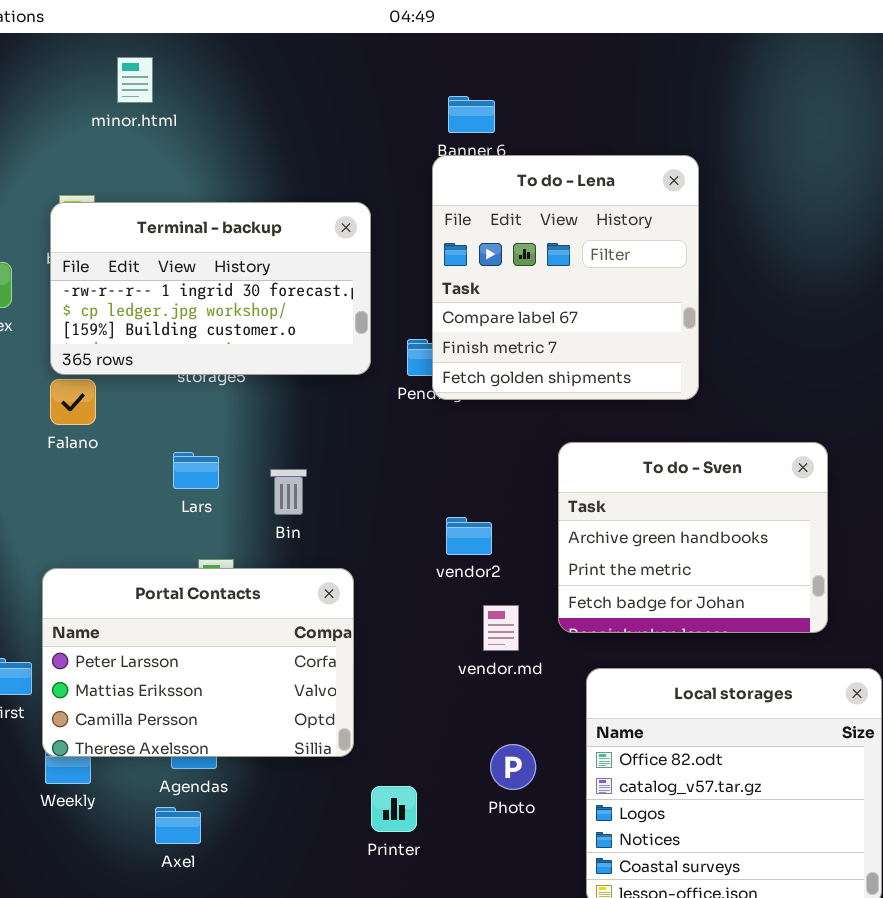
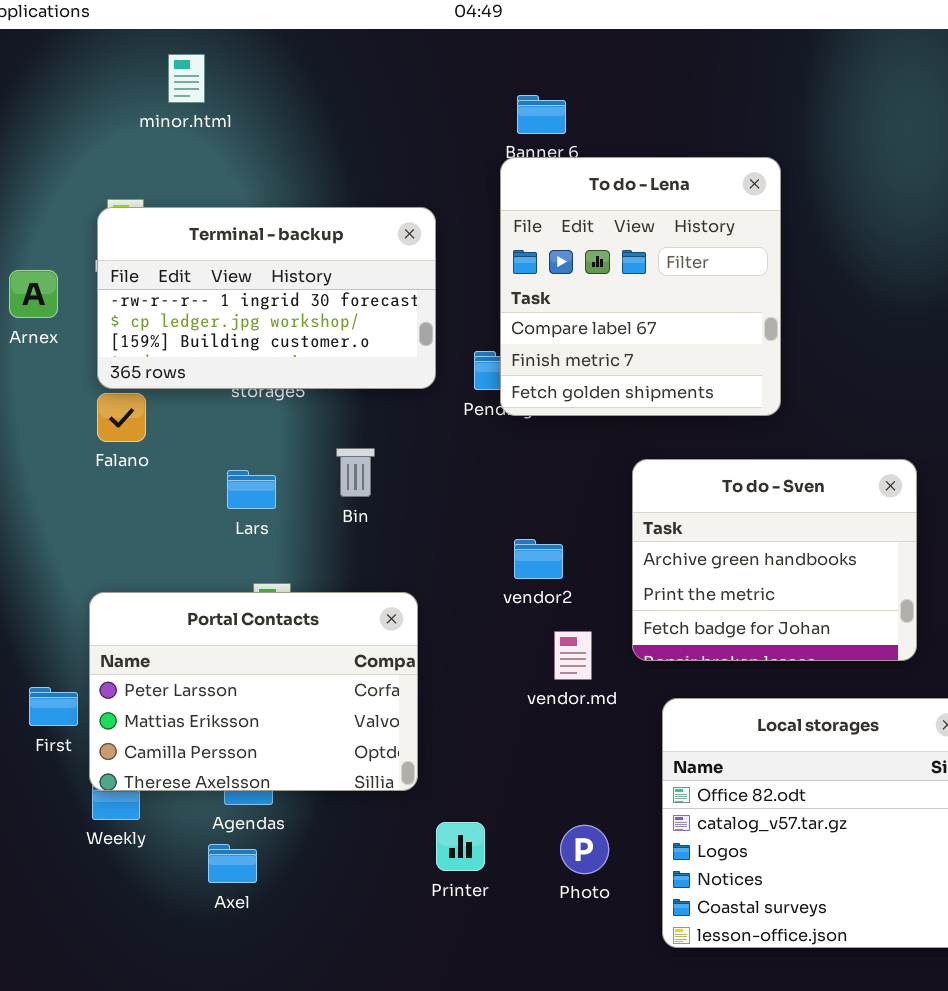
Bin: [270,469,307,515] -> [336,448,375,497], moved
Photo: [490,744,536,790] -> [560,825,609,874], moved

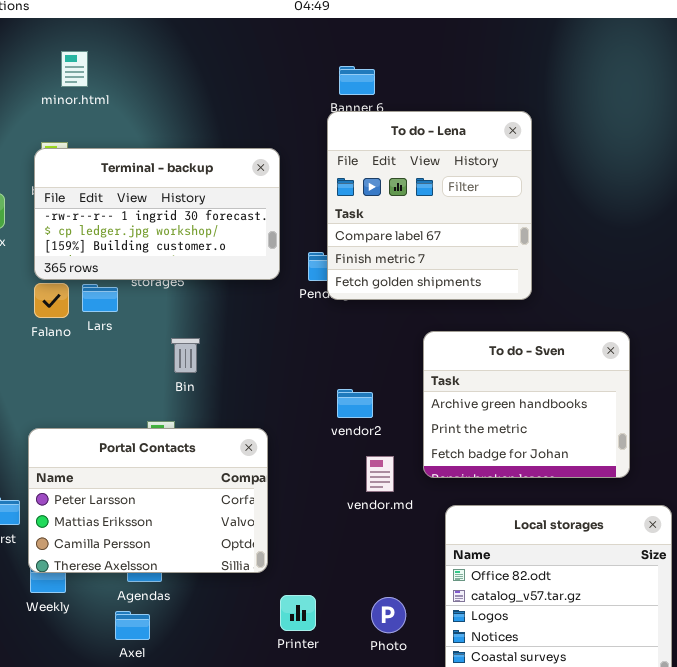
minor.html: [168,54,205,103] -> [61,51,88,87], moved
Bin: [336,448,375,497] -> [171,338,200,373], moved
Lars: [227,470,276,509] -> [82,284,118,312], moved

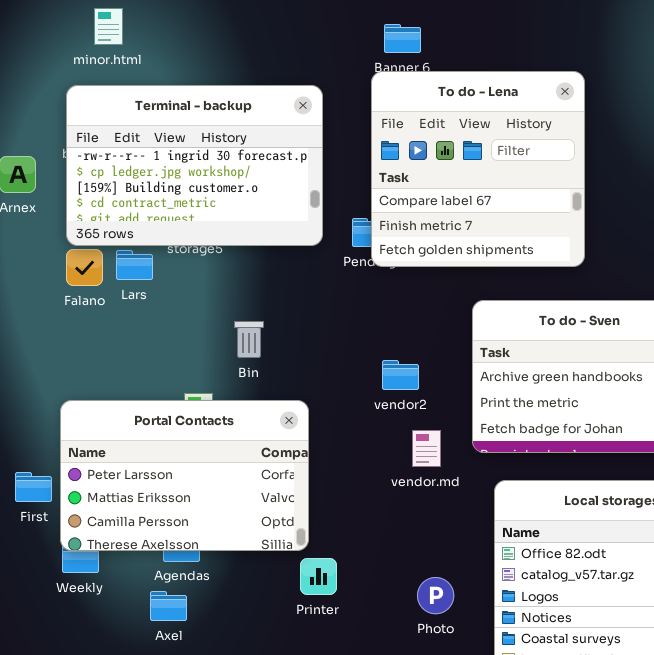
Terminal - backup: [34,148,280,280] -> [66,85,323,246], resized
Bin: [171,338,200,373] -> [234,321,264,358], moved
Printer: [280,595,316,631] -> [300,558,337,595], moved

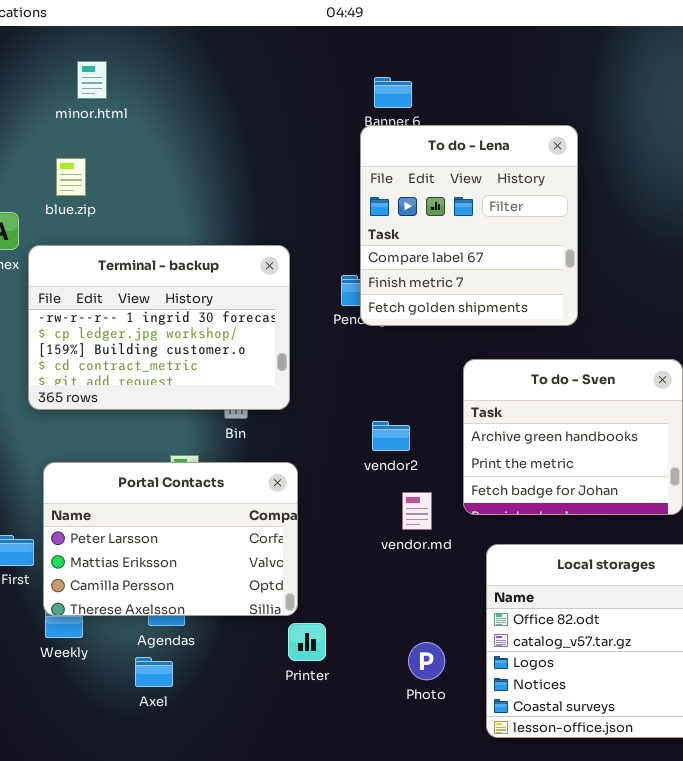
Terminal - backup: [66,85,323,246] -> [28,245,290,410], moved

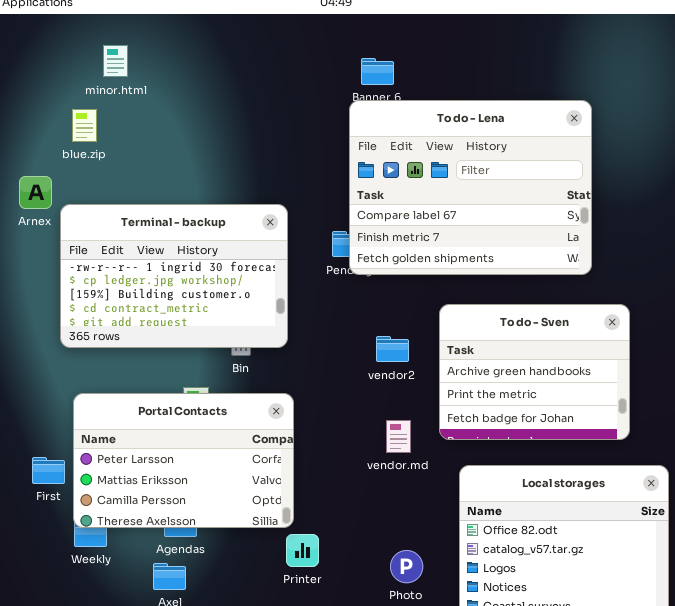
To do - Lena: [360,125,578,326] -> [349,100,592,275], resized
blue.zip: [56,158,86,196] -> [72,109,97,142], moved
vendor2: [372,421,410,451] -> [376,336,409,362], moved

